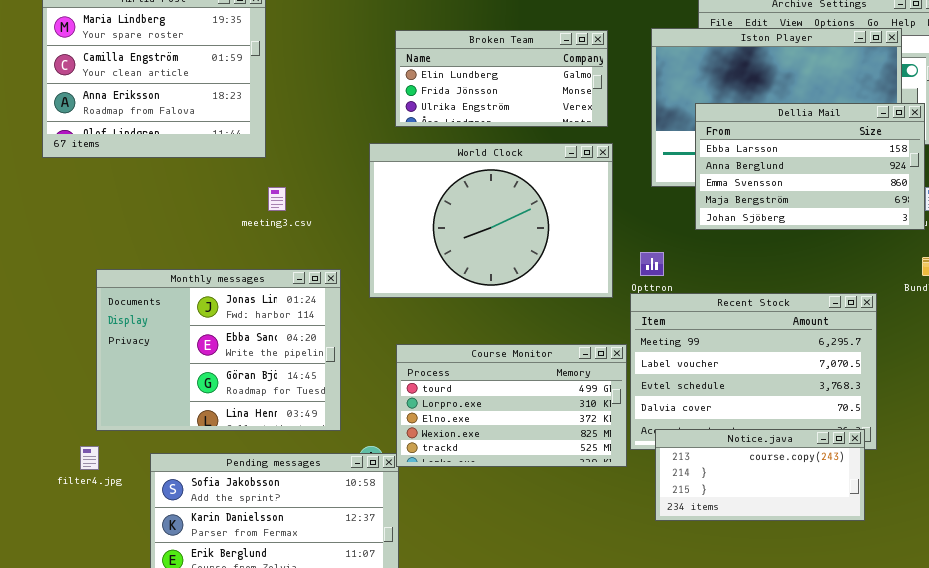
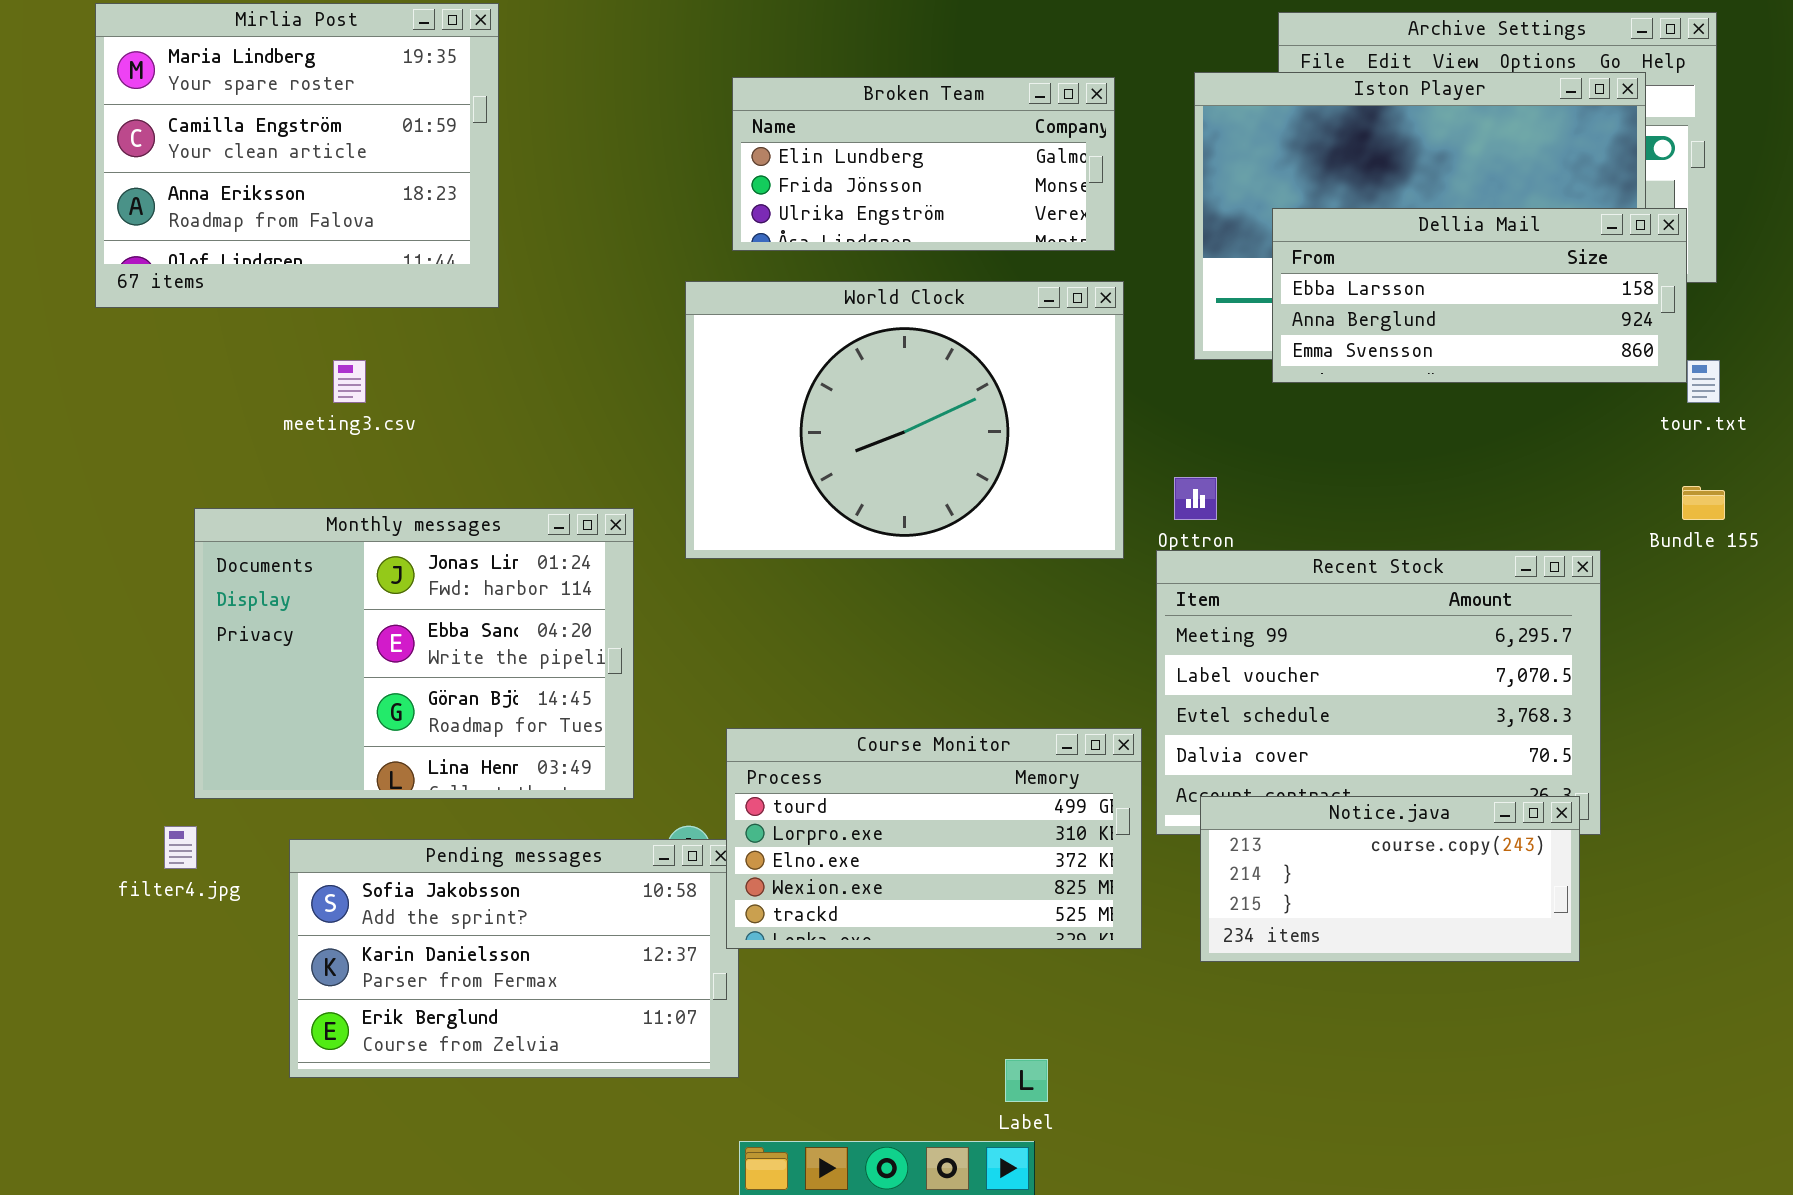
Dellia Mail: [695,103,925,230] -> [1272,208,1687,383], resized
meeting3.csv: [268,187,286,211] -> [333,360,366,403], moved
Course Monitor: [396,344,627,467] -> [726,728,1142,949], moved

